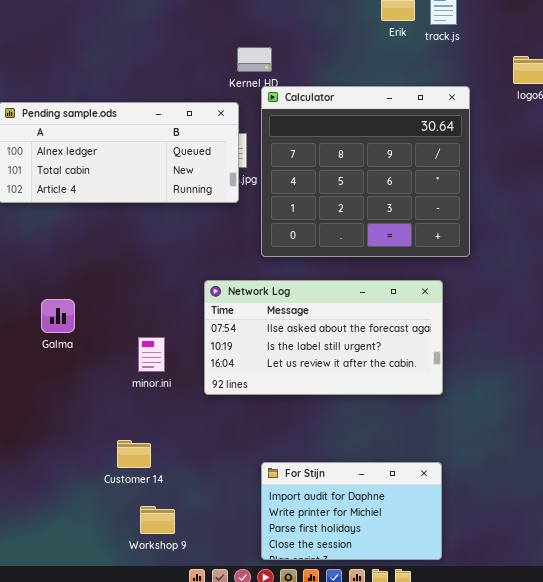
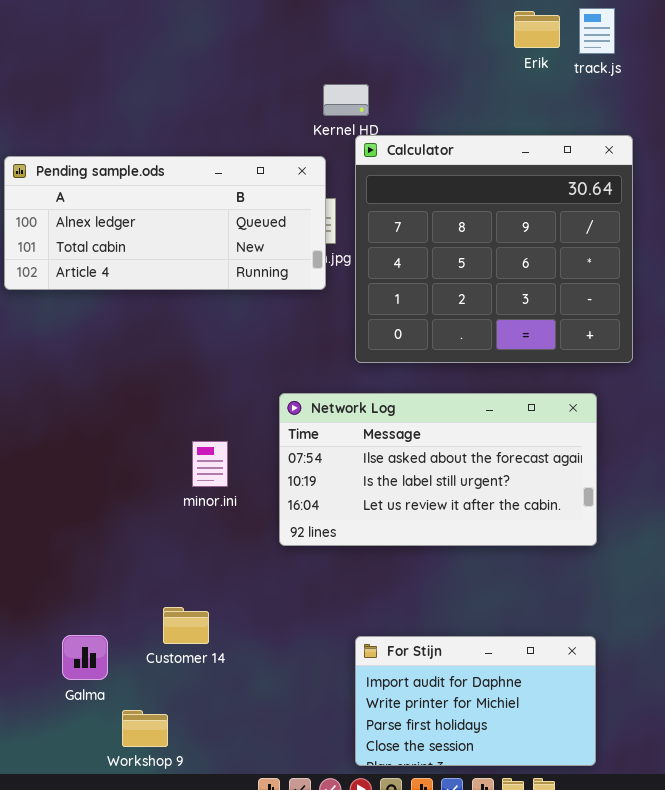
Galma: [41,299,75,333] -> [62,635,108,680], moved
minor.ini: [138,337,165,372] -> [192,441,228,487], moved
Workshop 9: [140,506,175,534] -> [122,710,168,747], moved

